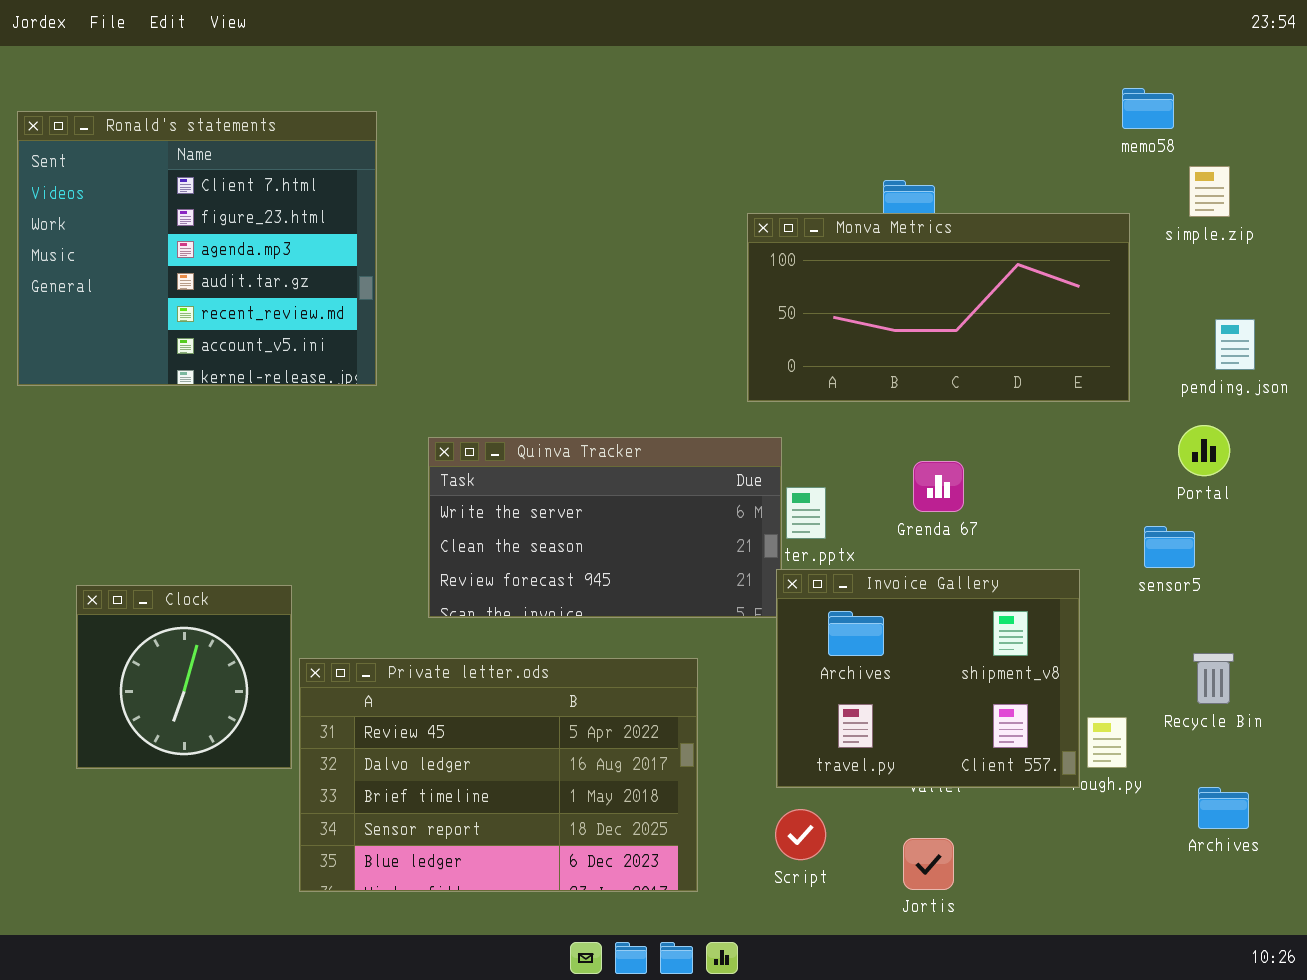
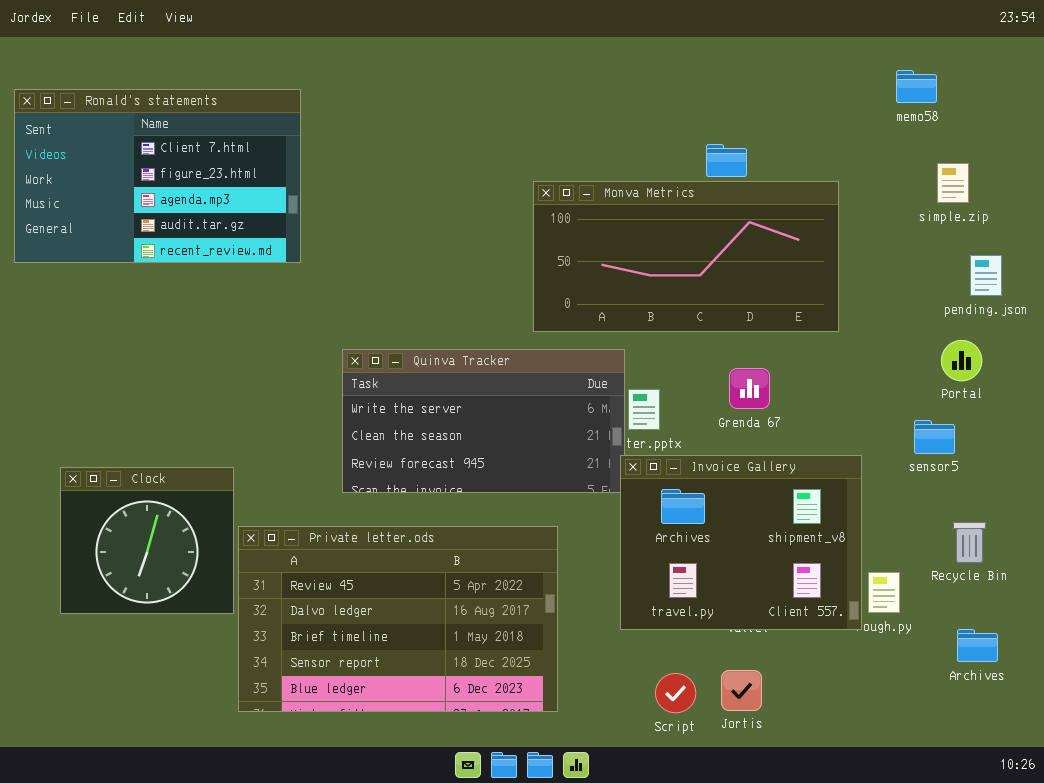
Ronald's statements: [17,111,377,386] -> [14,89,301,263], resized
simple.zip: [1189,166,1230,217] -> [937,163,969,203], moved
Monva Metrics: [747,213,1130,402] -> [533,181,839,332], moved
Script: [775,809,826,860] -> [655,673,696,713], moved

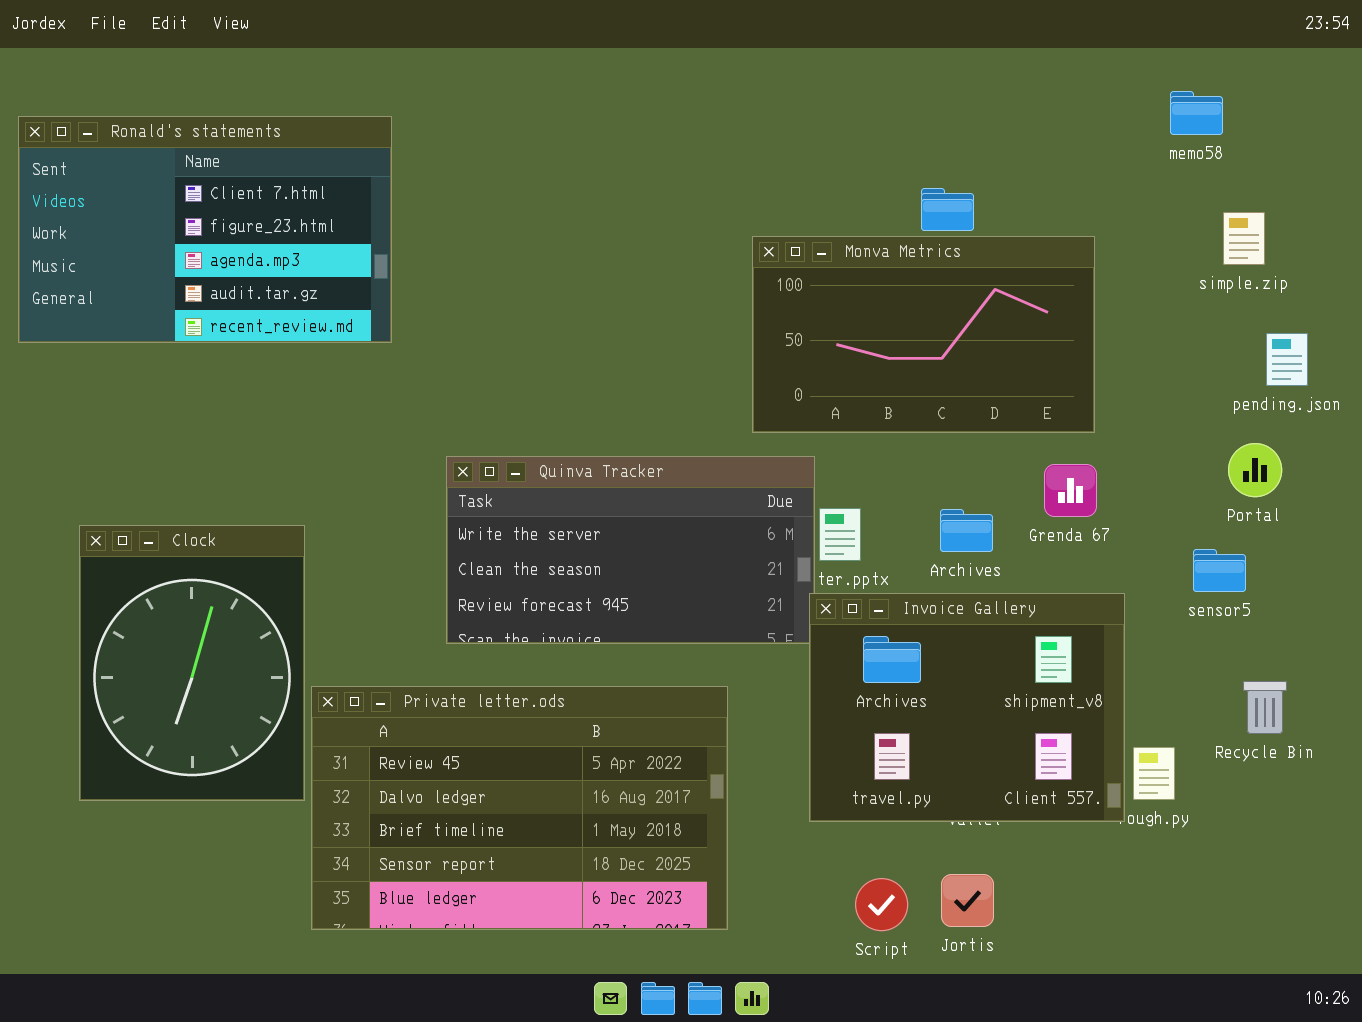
Monva Metrics: [533,181,839,332] -> [752,236,1095,433], resized
Grenda 67: [729,368,770,409] -> [1044,464,1097,517], moved
Clock: [60,467,234,614] -> [79,525,305,801], resized
Archives: [957,629,998,662] -> [940,509,993,552], moved

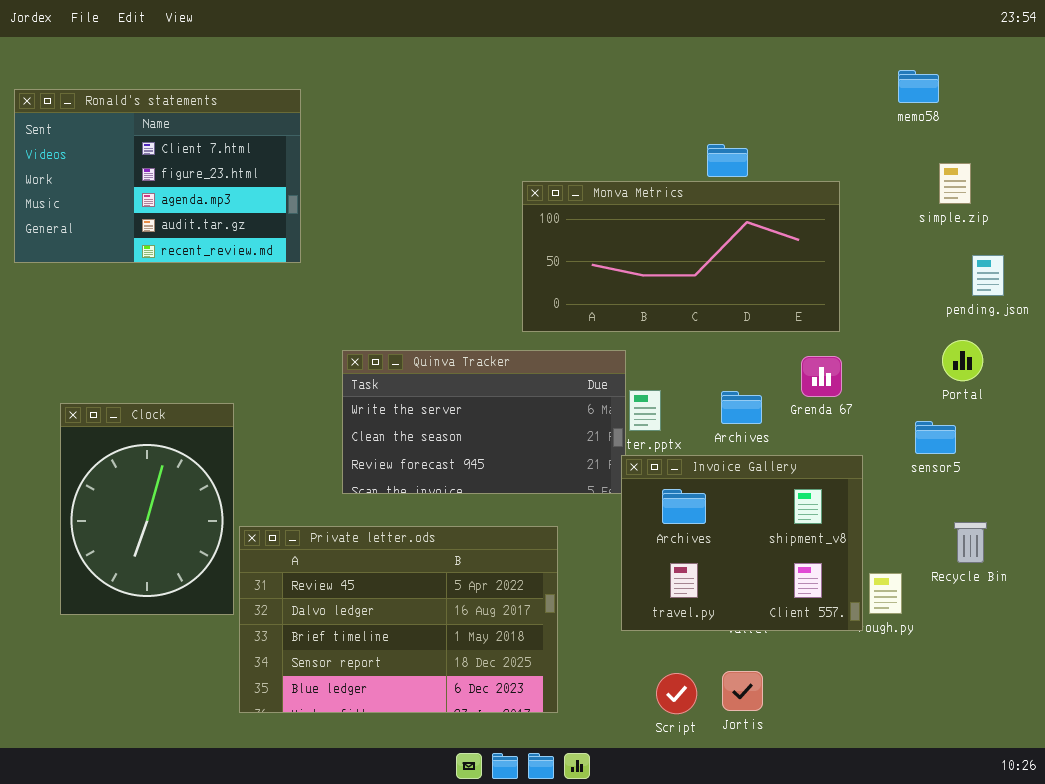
Monva Metrics: [752,236,1095,433] -> [522,181,840,332], resized

